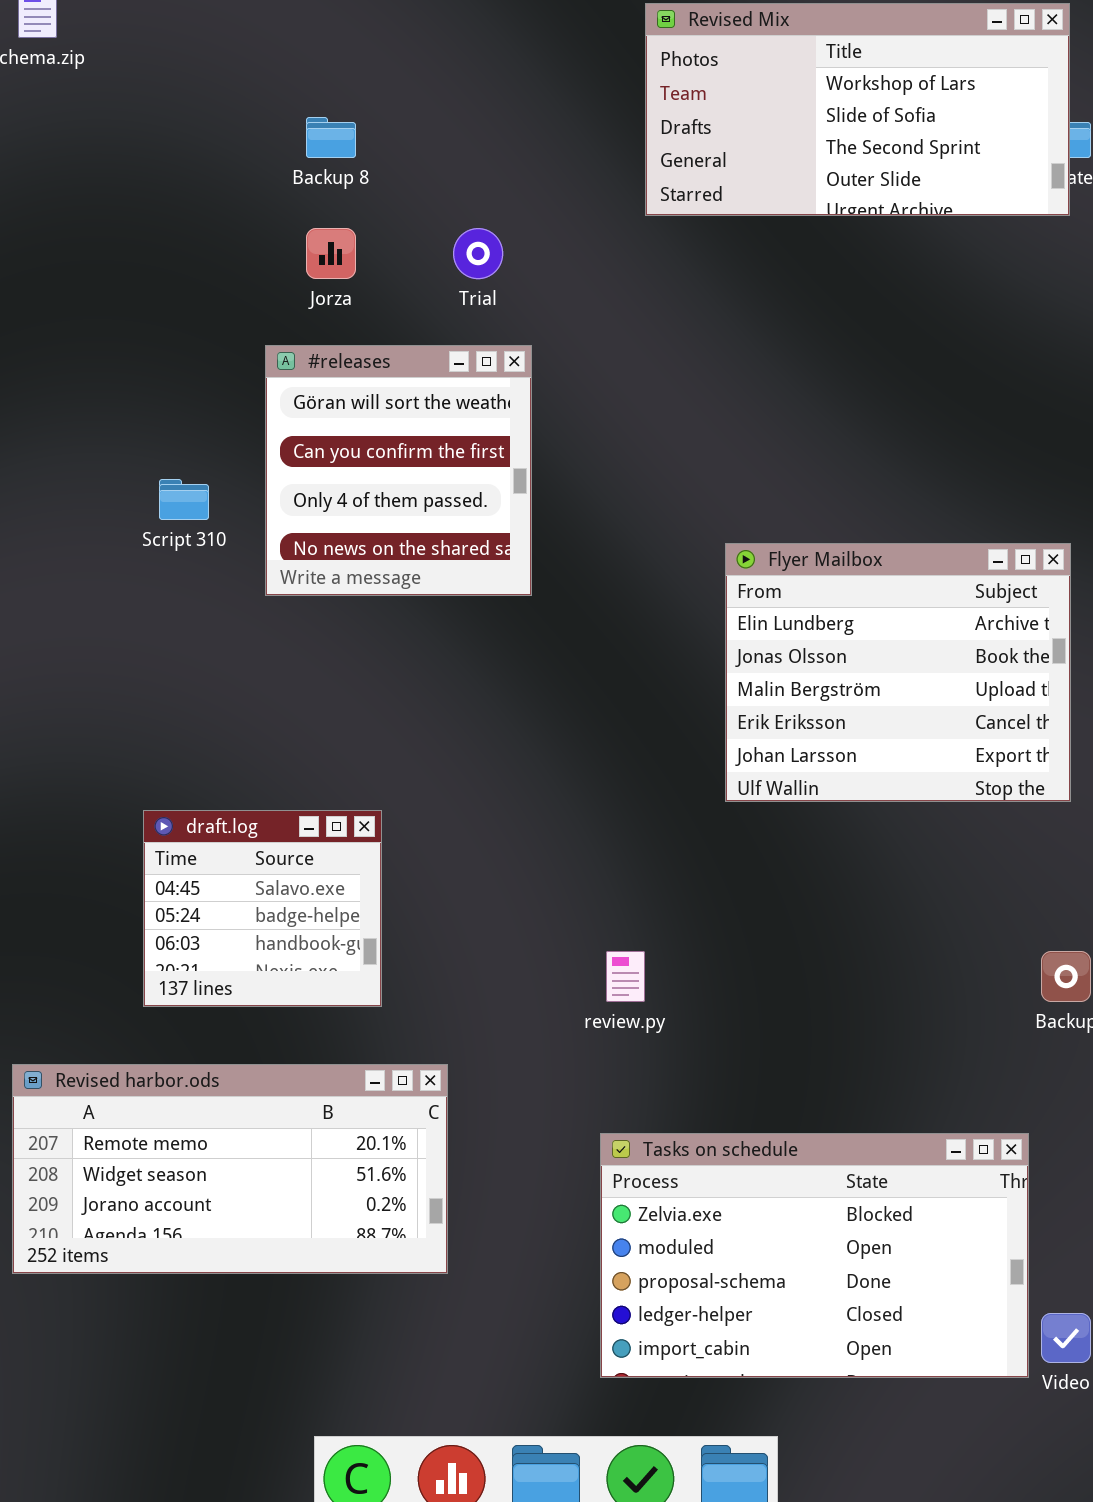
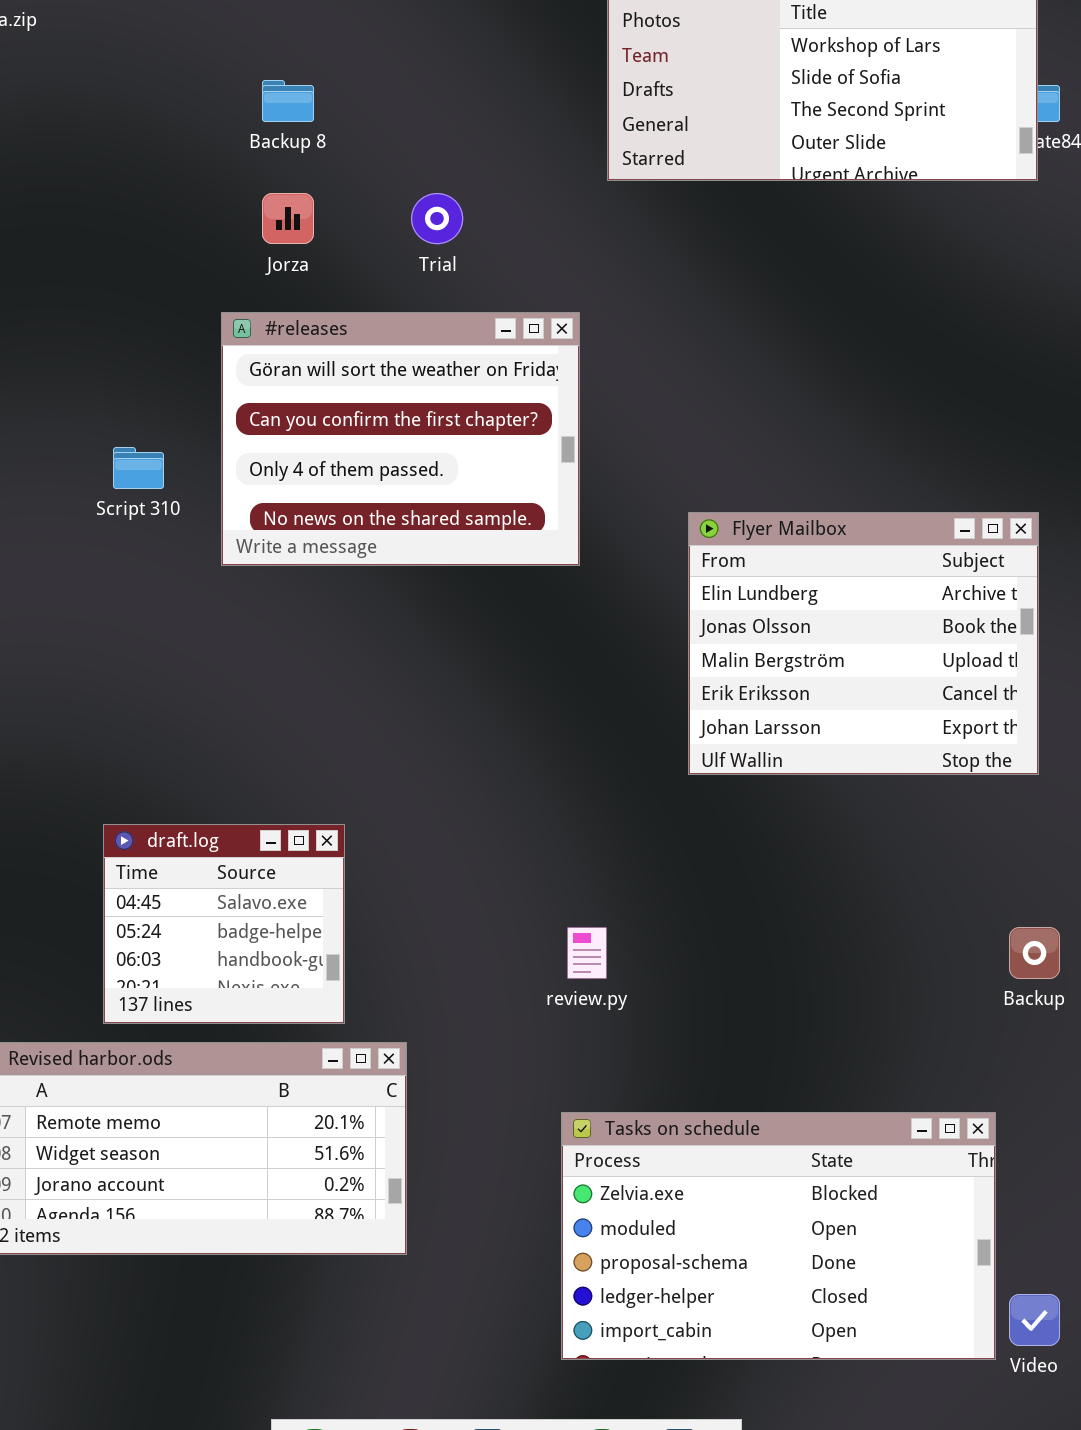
#releases: [265,345,532,596] -> [221,312,580,566], resized
draft.log: [143,810,382,1007] -> [103,824,345,1024], moved

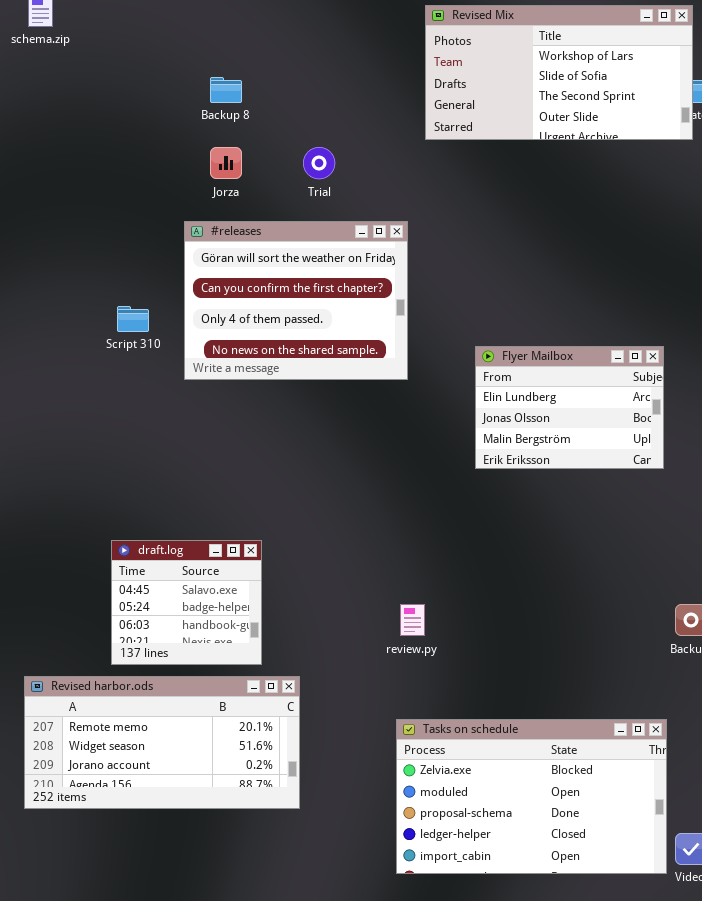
Flyer Mailbox: [688,512,1039,775] -> [475,346,664,469], resized

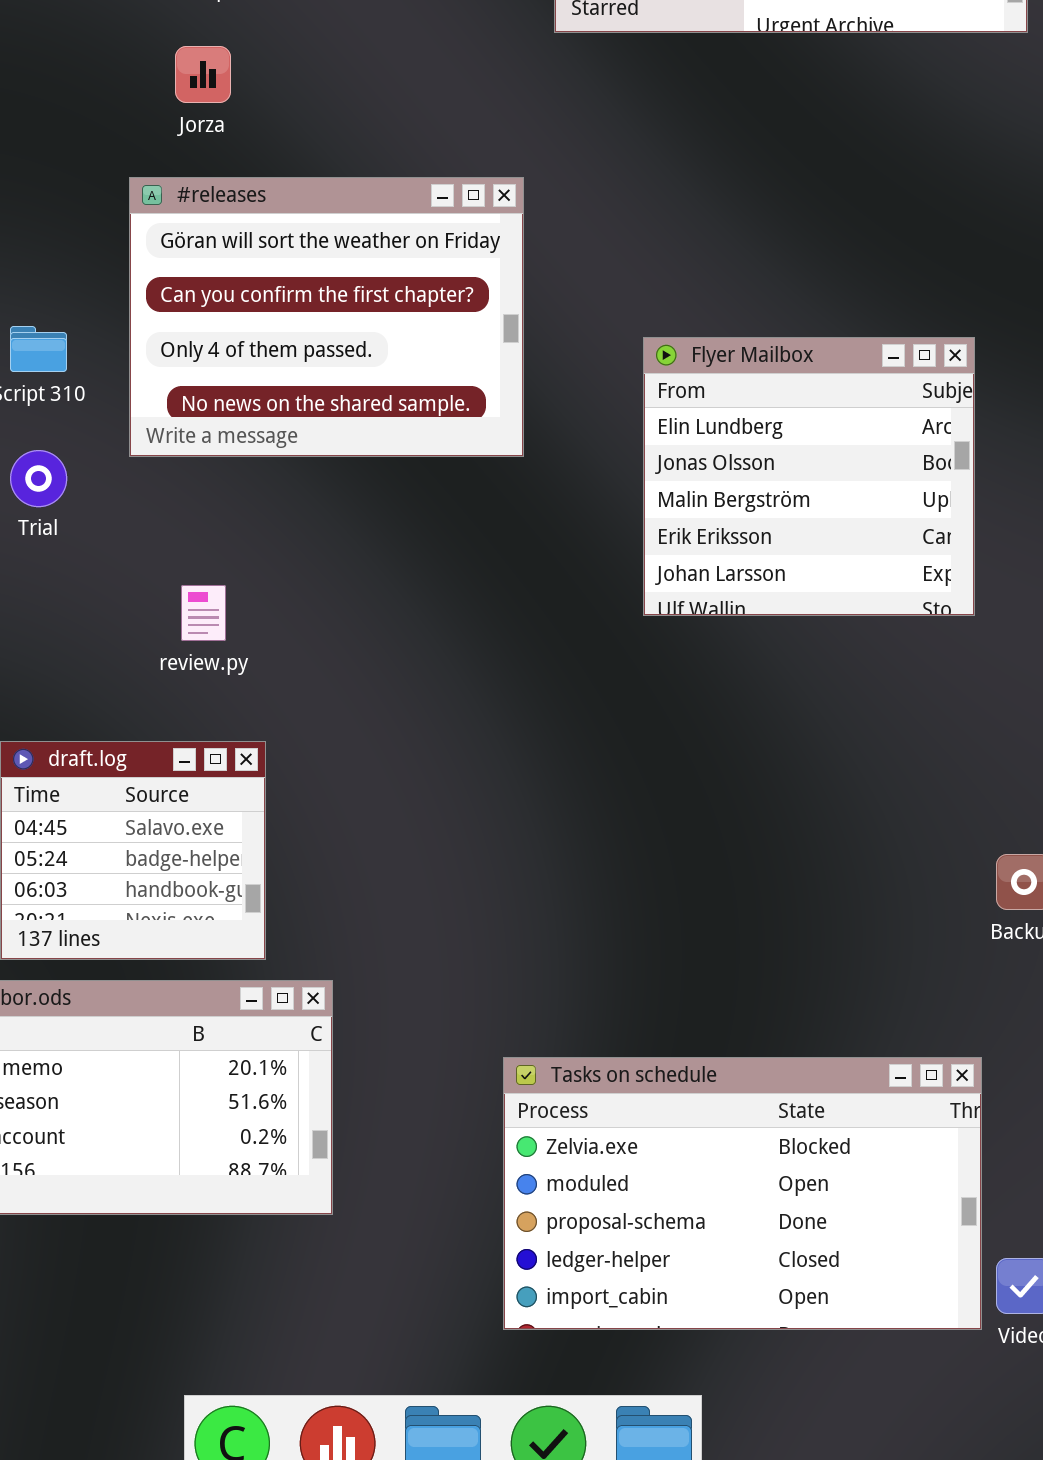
Trial: [303,147,335,179] -> [10,450,67,507], moved
Flyer Mailbox: [475,346,664,469] -> [643,337,975,616], resized
review.py: [400,604,425,636] -> [181,585,226,641], moved

